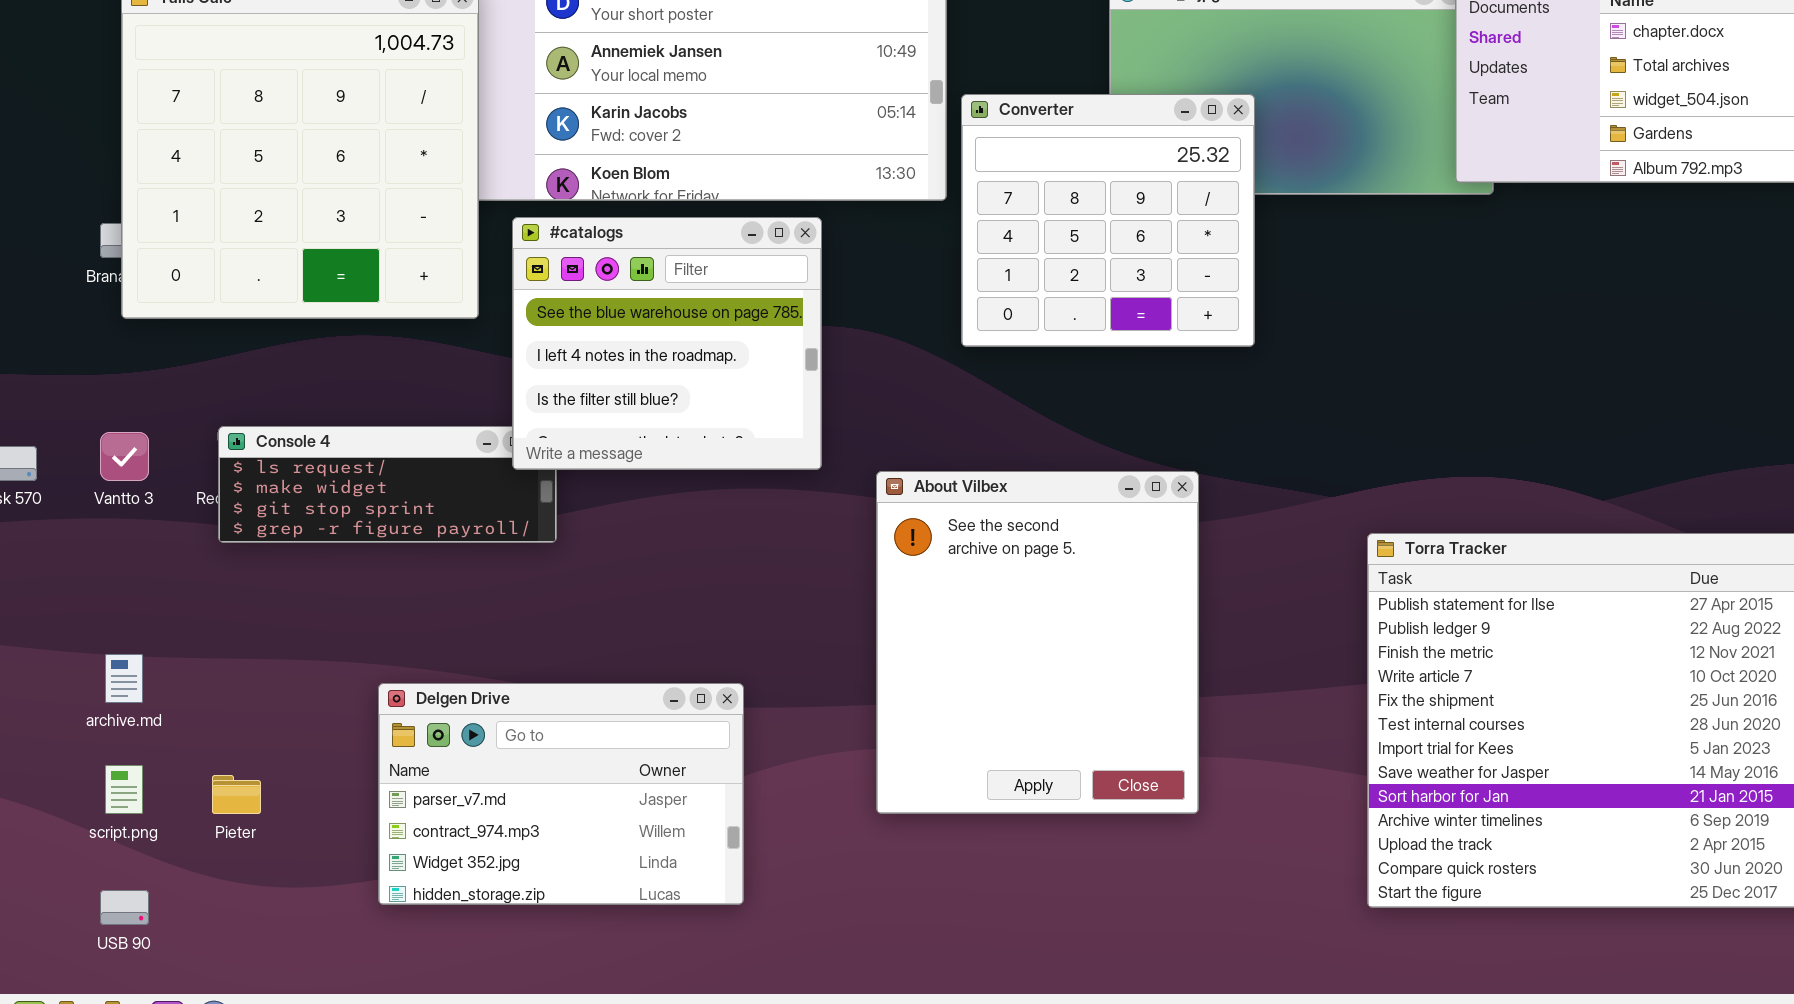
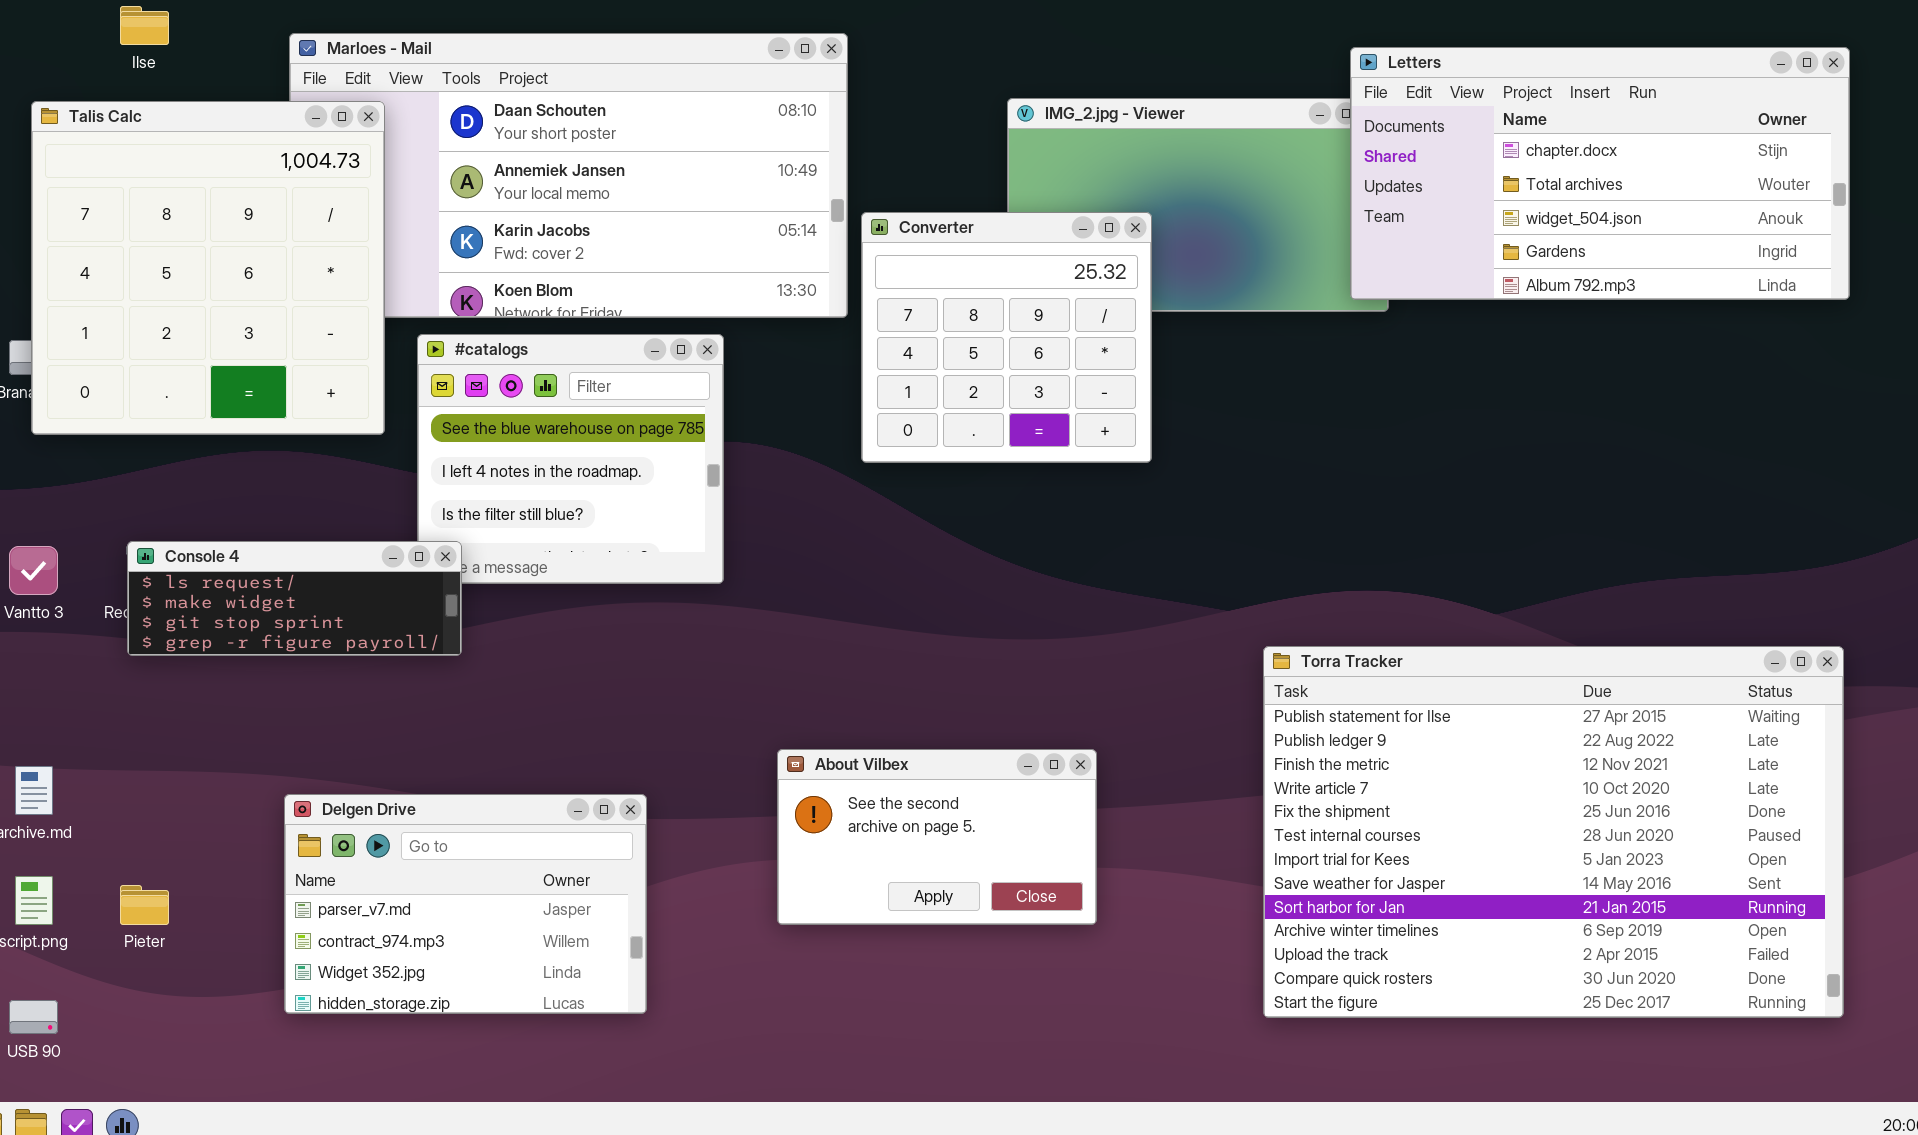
Console 4: [218,426,557,543] -> [127,541,462,656], raised
About Vilbex: [876,471,1199,814] -> [777,749,1097,925], resized

